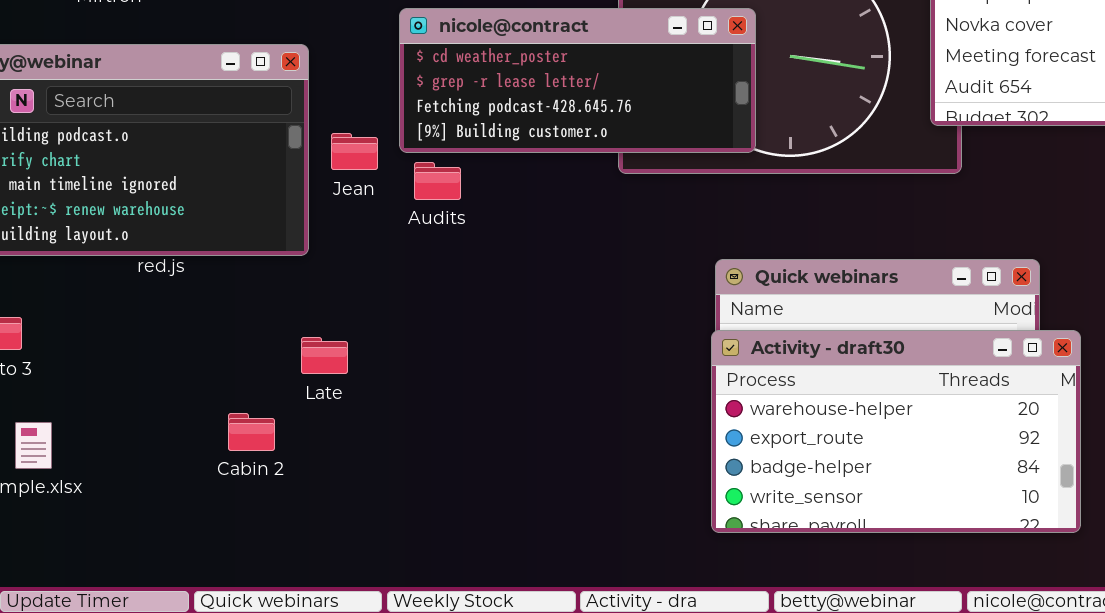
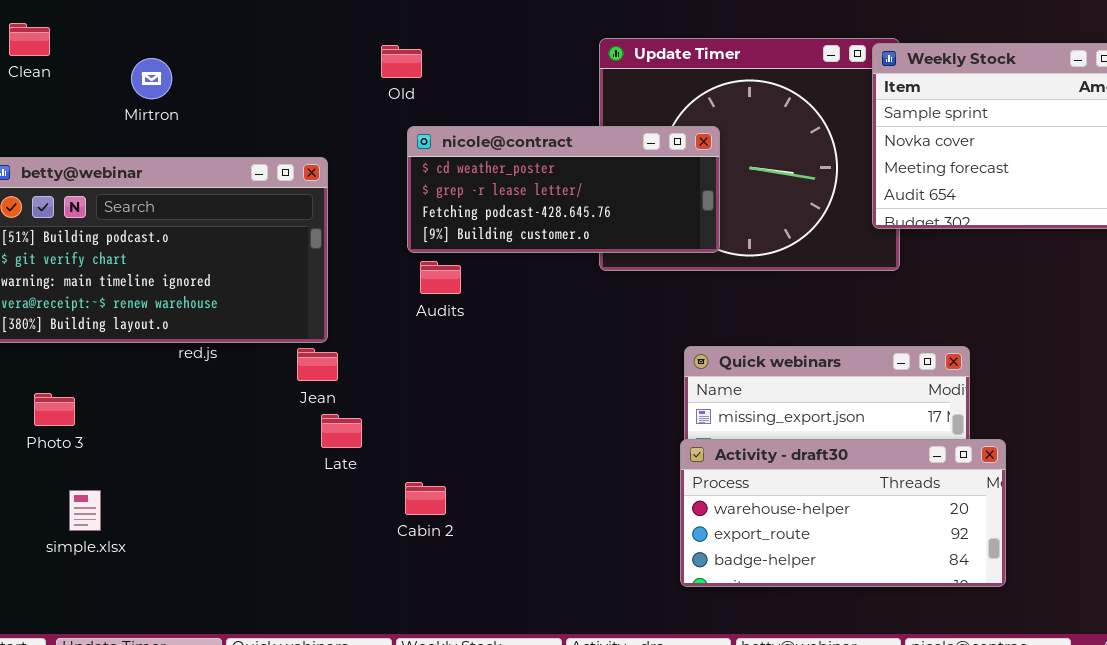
Jean: [331,133,378,170] -> [297,348,338,381], moved
Activity - draft30: [711,330,1081,533] -> [680,439,1006,587], resized
Cabin 2: [228,413,275,451] -> [405,482,446,515], moved

